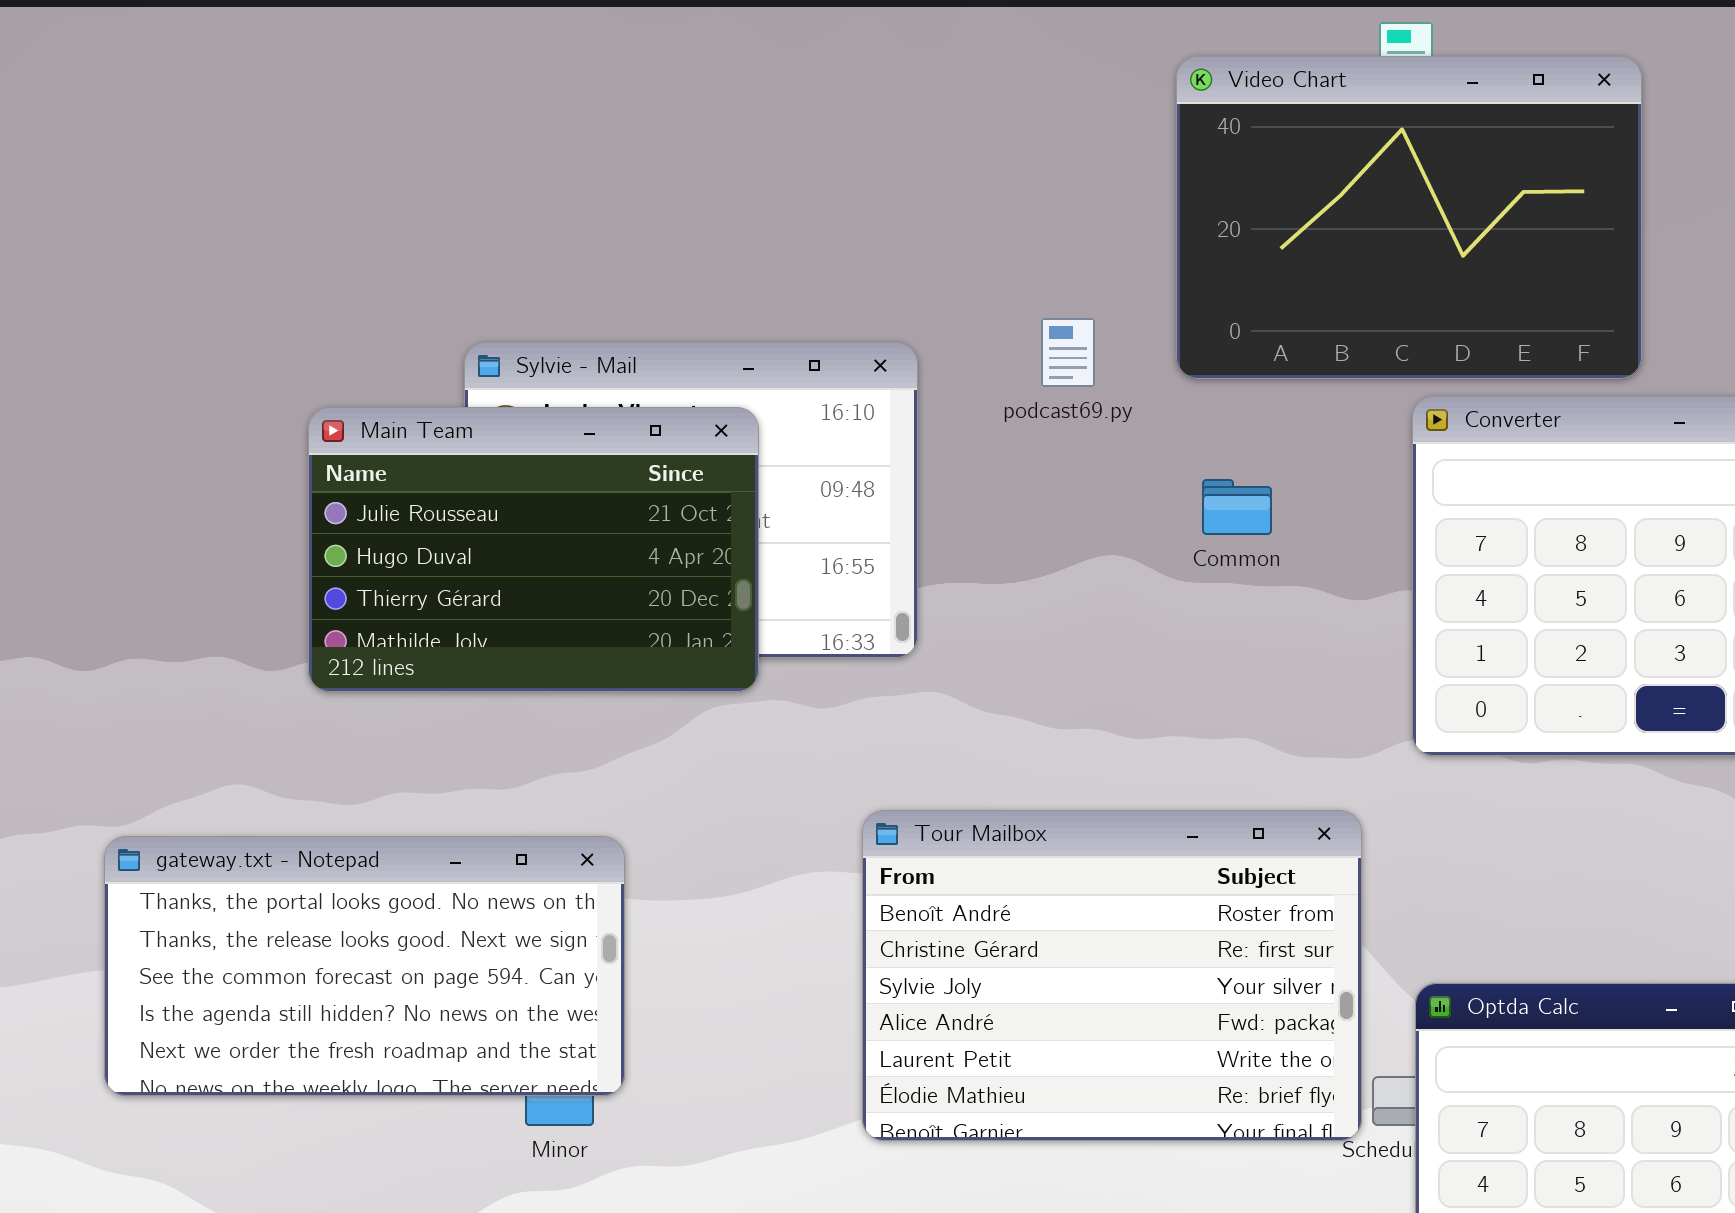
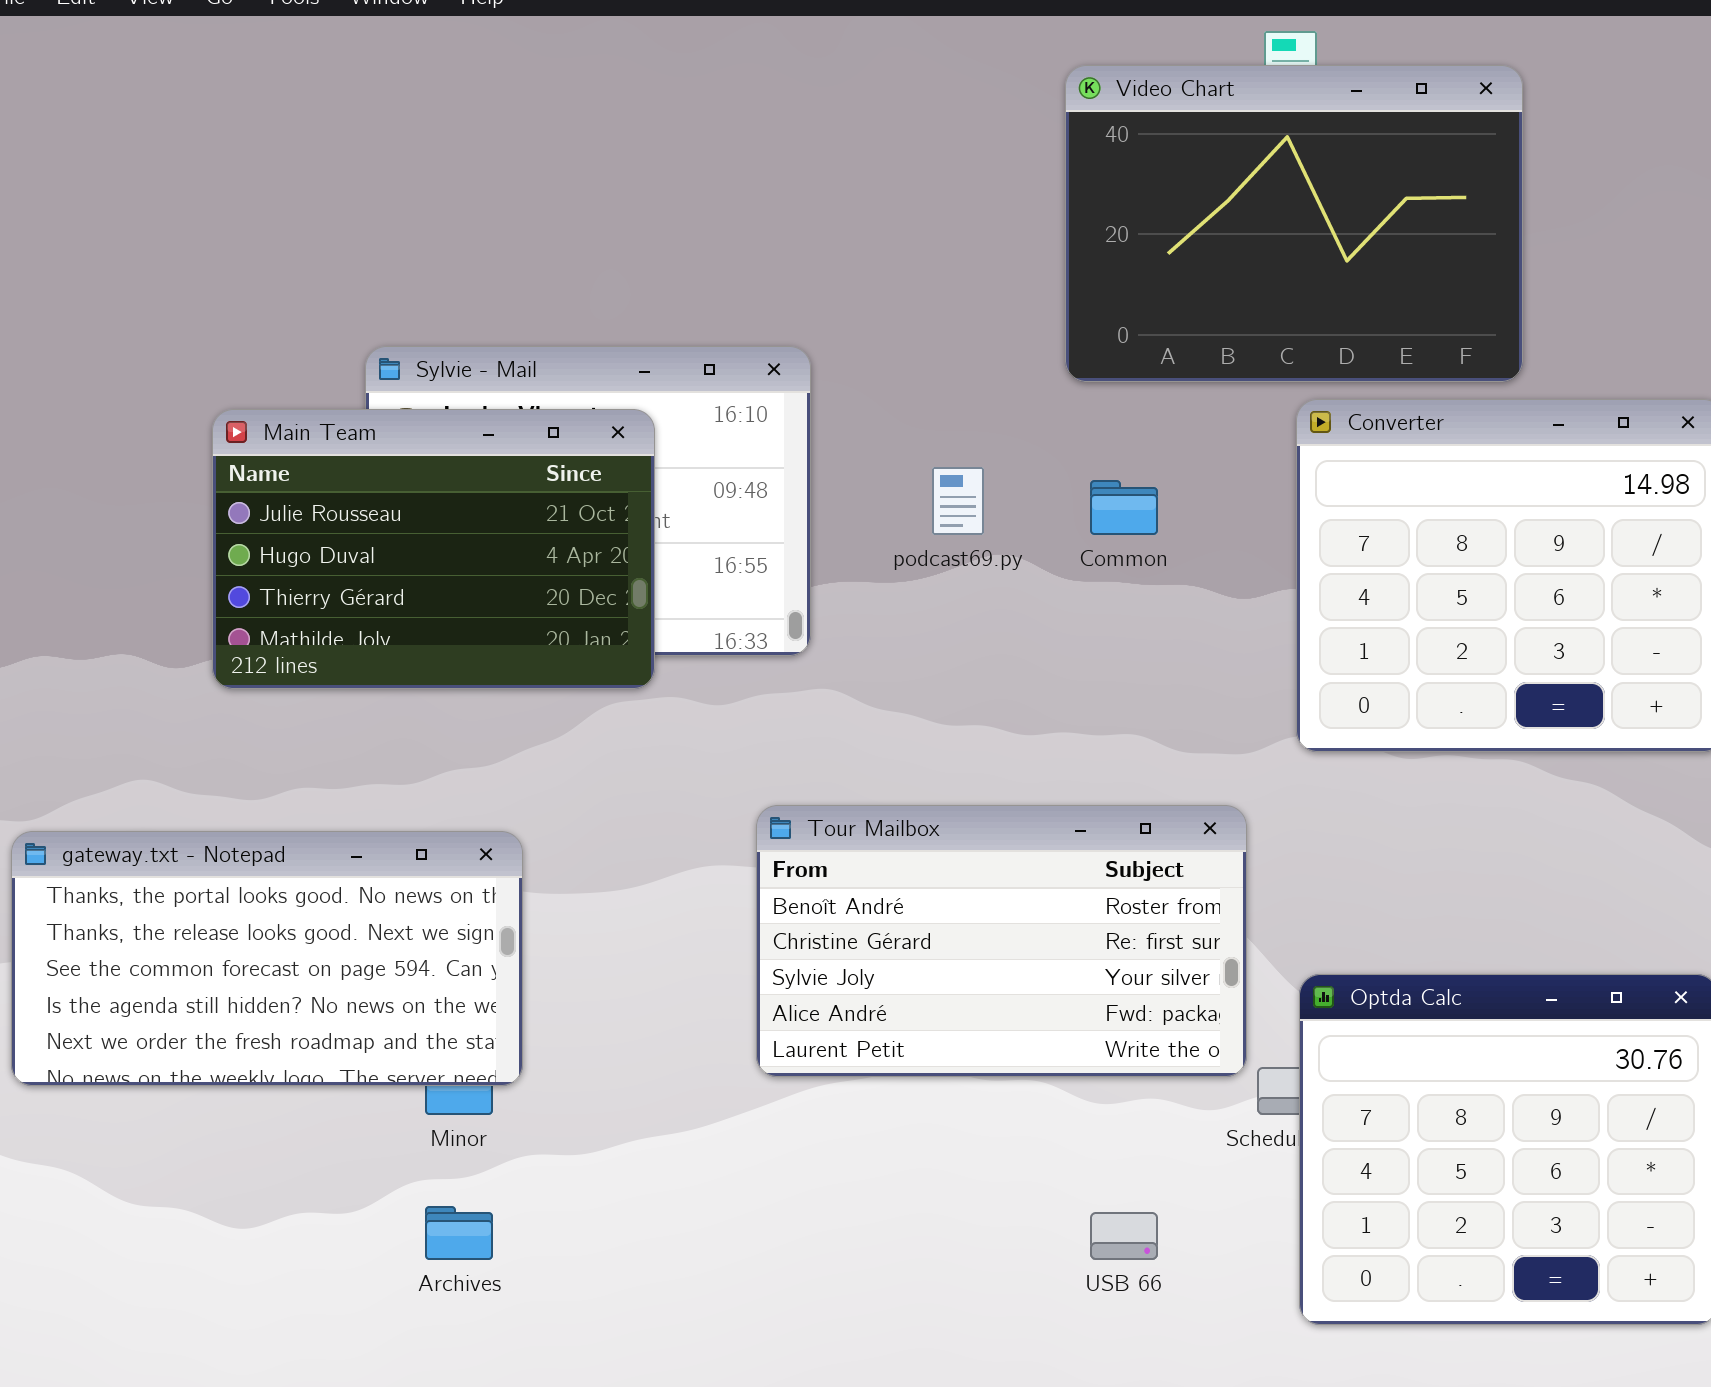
podcast69.py: [1041,318,1095,387] -> [932,467,984,535], moved
Tour Mailbox: [862,810,1362,1141] -> [756,805,1247,1077], resized

